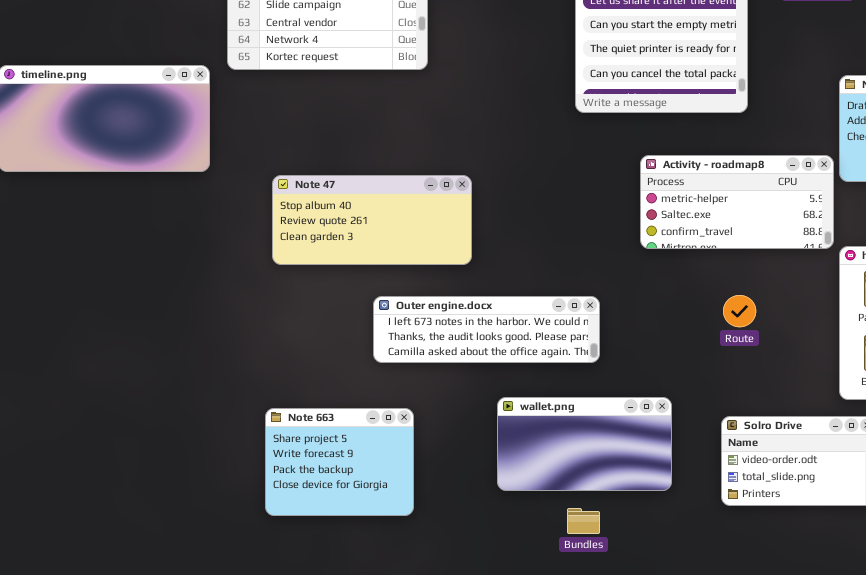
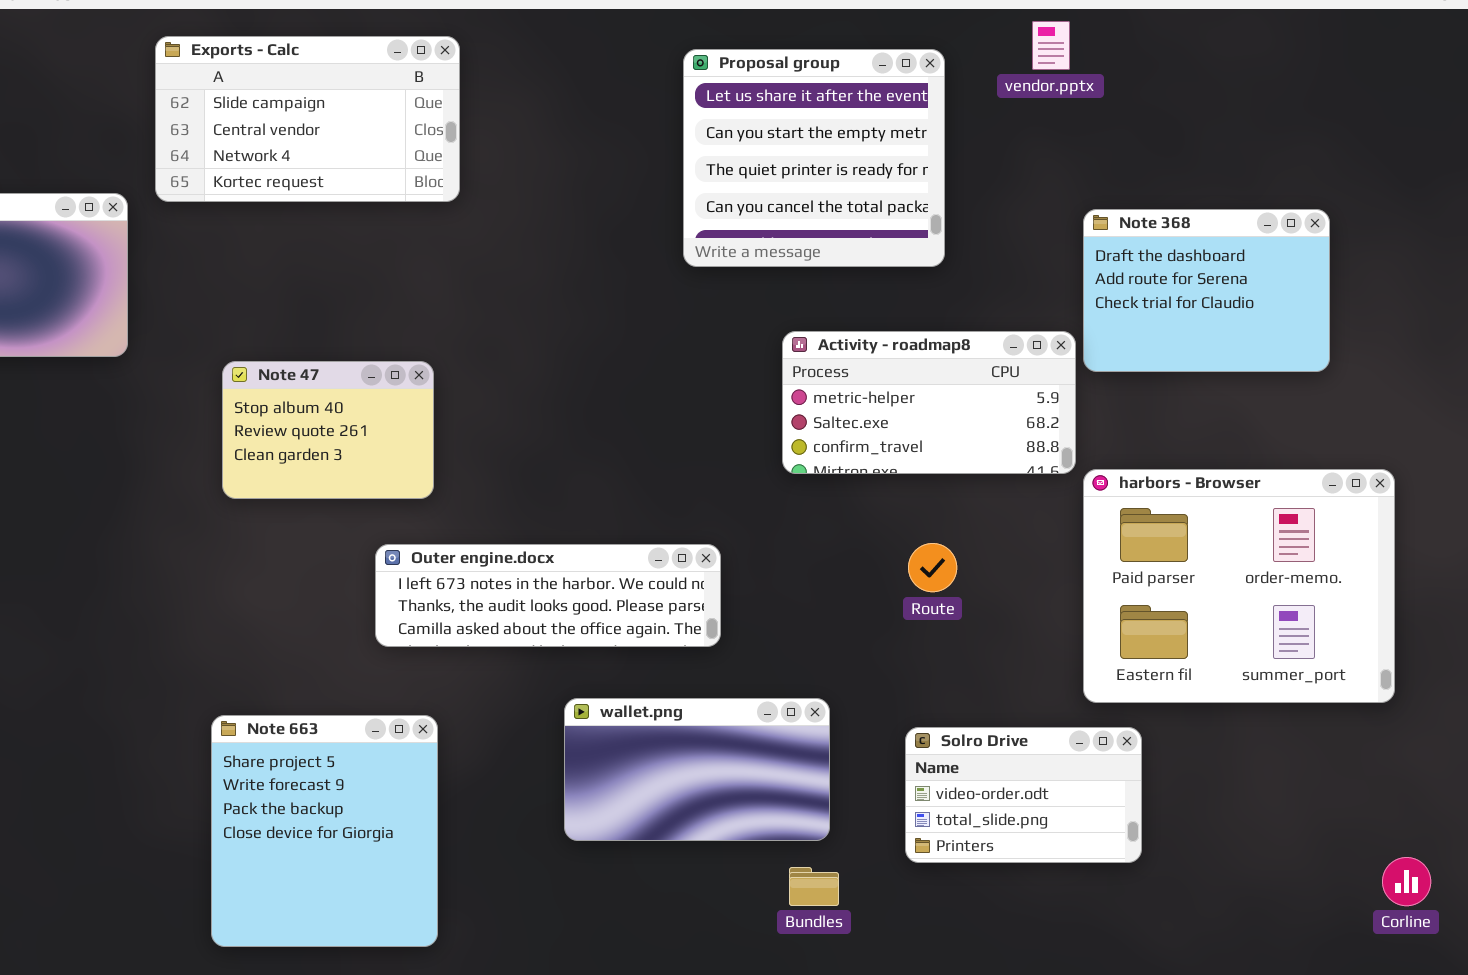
Note 47: [272,175,472,265] -> [222,361,434,499], resized
Note 663: [265,408,414,516] -> [211,715,438,947], resized
Bundles: [567,508,600,534] -> [789,867,839,906], moved

